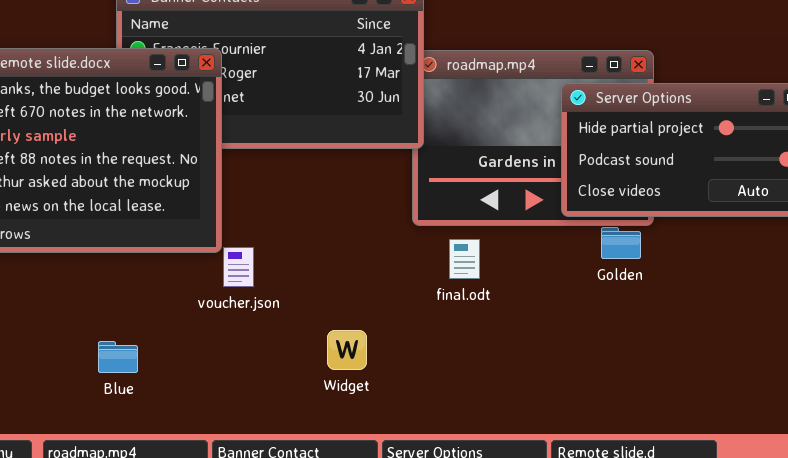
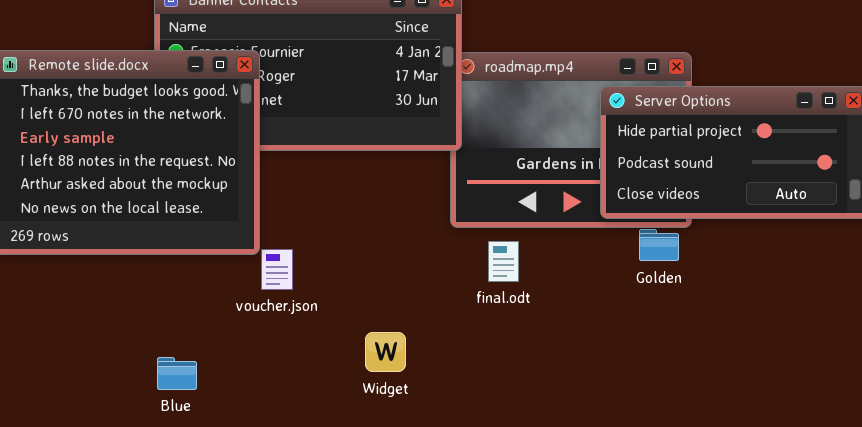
Blue: [98,341,138,373] -> [157,357,197,390], moved

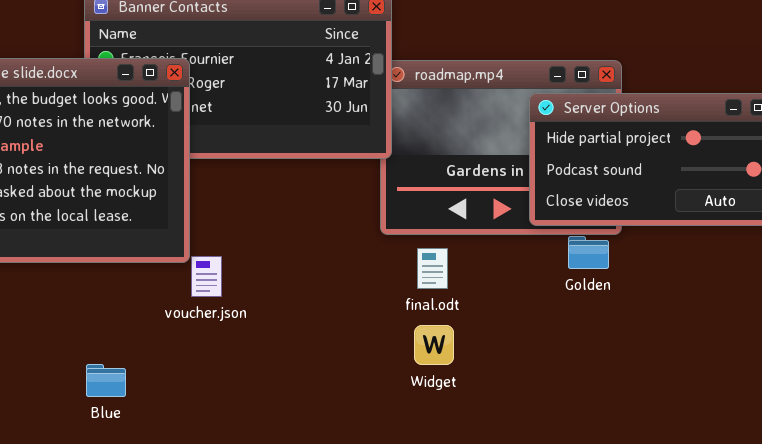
Widget: [365,332,406,372] -> [414,325,454,365], moved

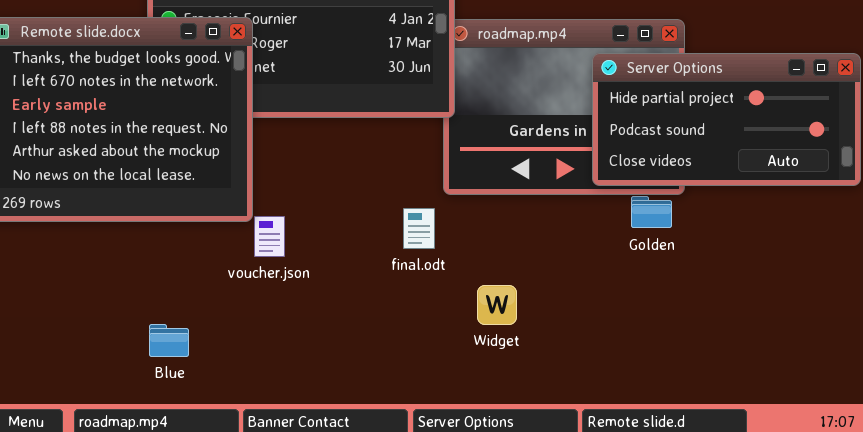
final.odt: [417,248,448,289] -> [403,208,435,249], moved

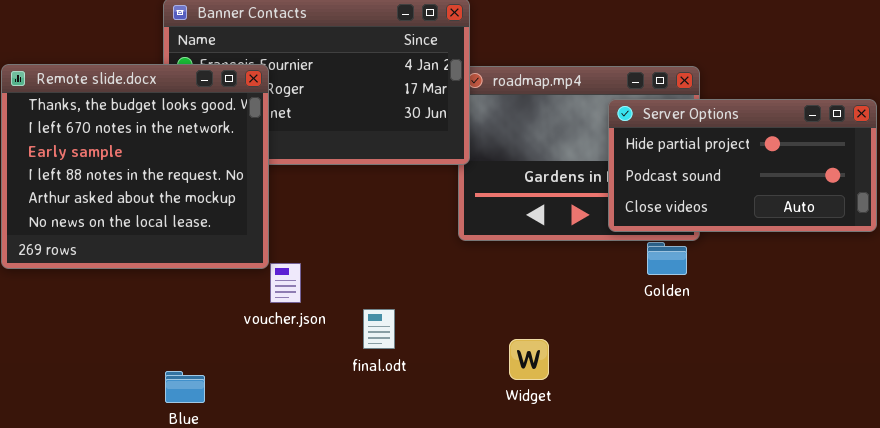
final.odt: [403,208,435,249] -> [363,309,395,349], moved
Widget: [477,285,517,325] -> [509,339,549,380], moved

